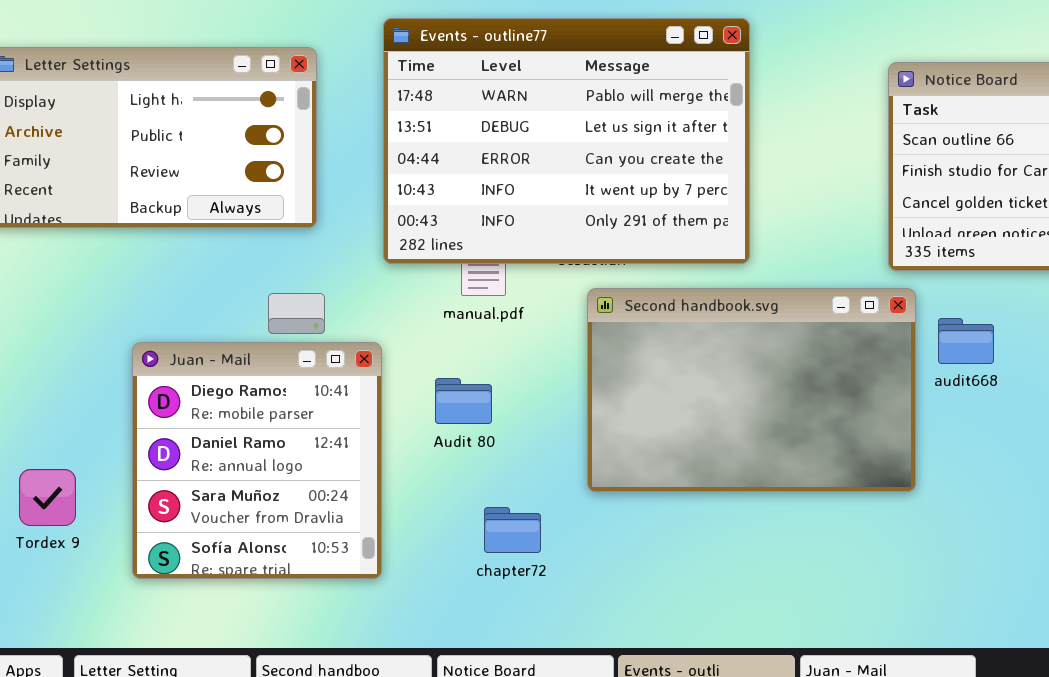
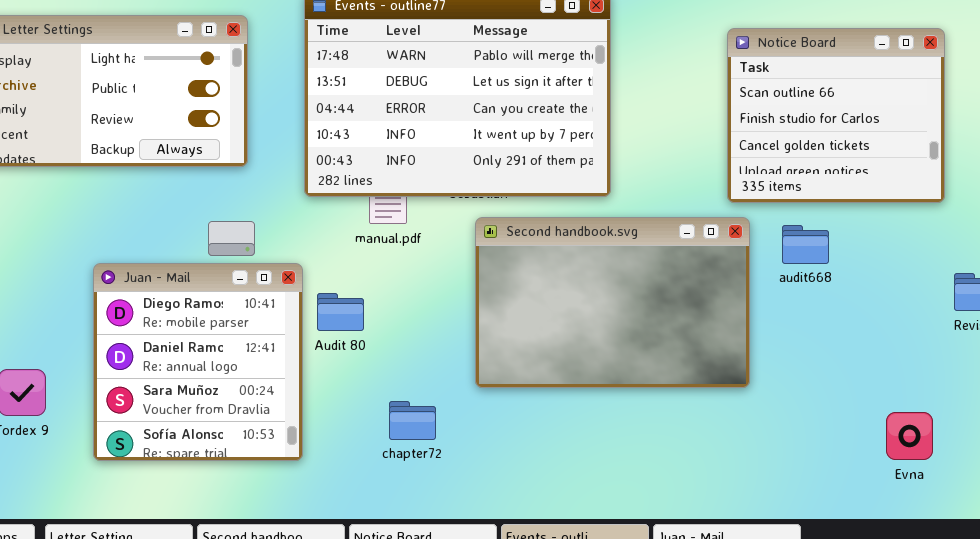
audit668: [938,318,994,364] -> [782,225,829,264], moved
Audit 80: [435,378,492,424] -> [317,293,364,331], moved

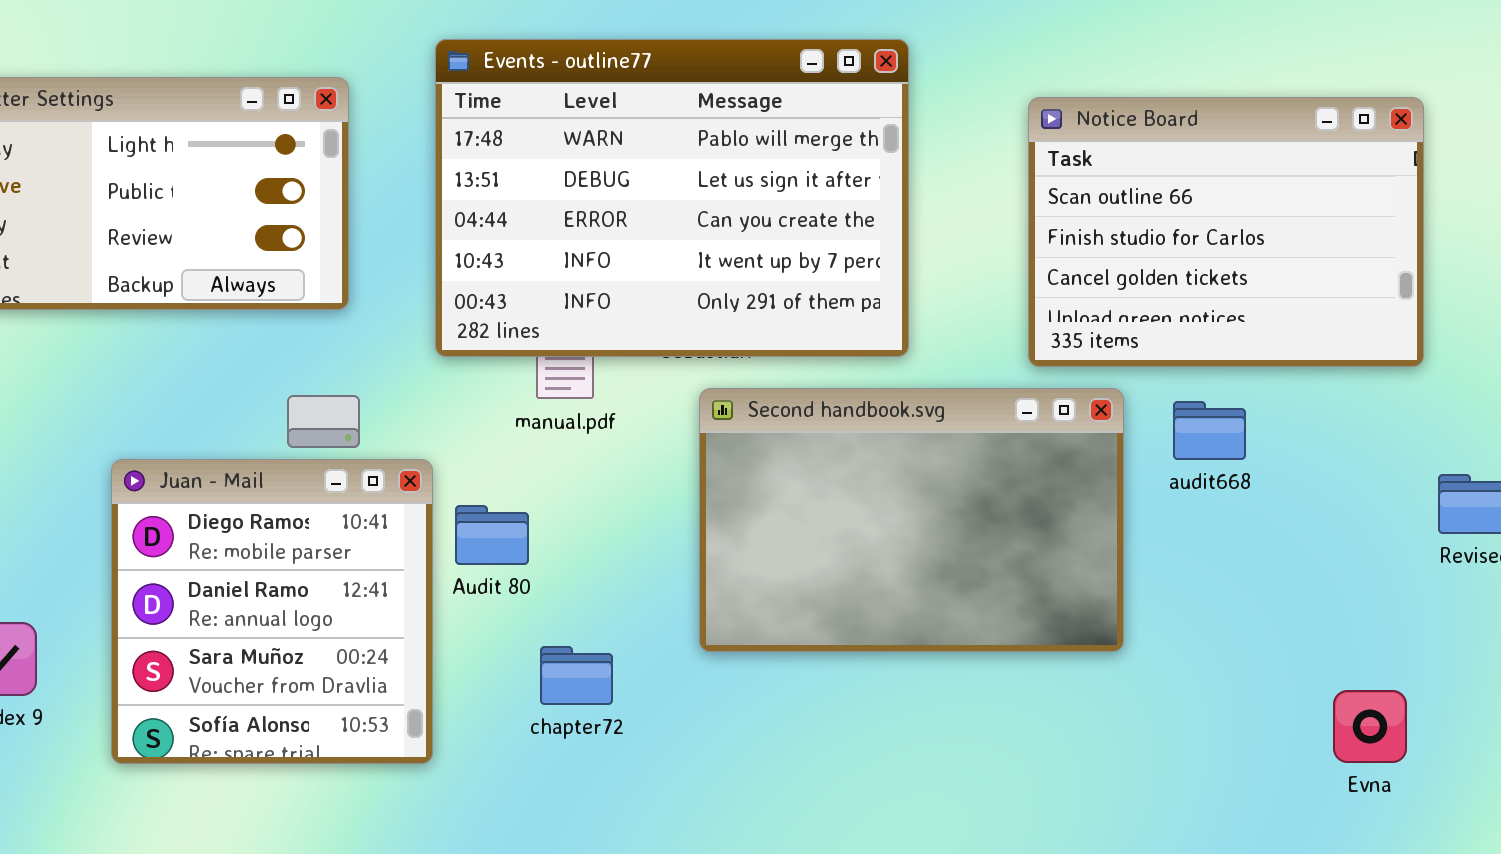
Notice Board: [727,28,945,203] -> [1028,97,1424,367], resized
chapter72: [389,401,436,440] -> [540,646,613,705], moved

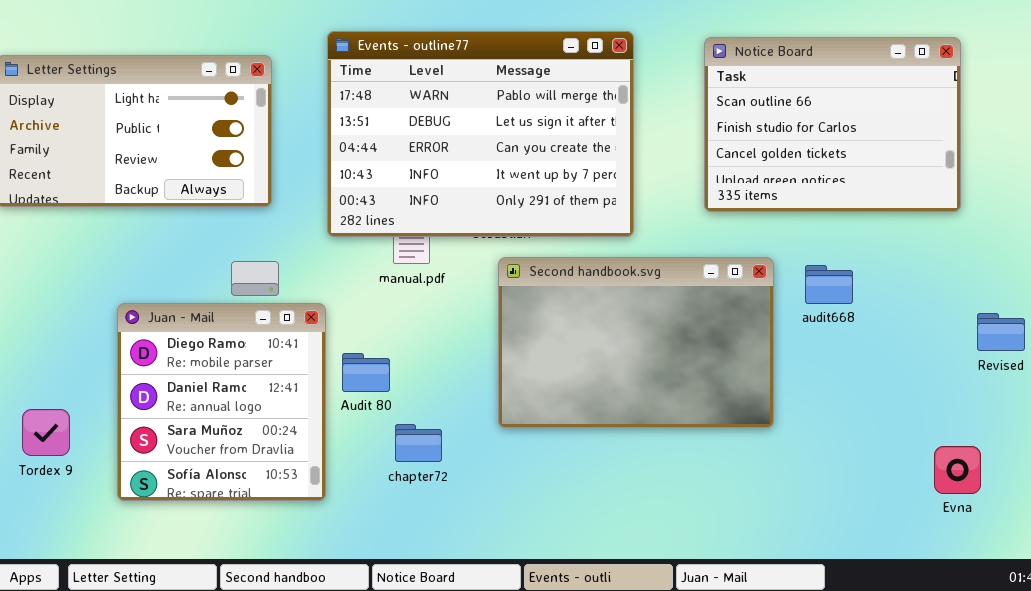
Notice Board: [1028,97,1424,367] -> [704,37,961,212], moved
Audit 80: [455,505,529,565] -> [342,353,390,392], moved
Evna: [1333,690,1407,763] -> [934,446,981,494], moved

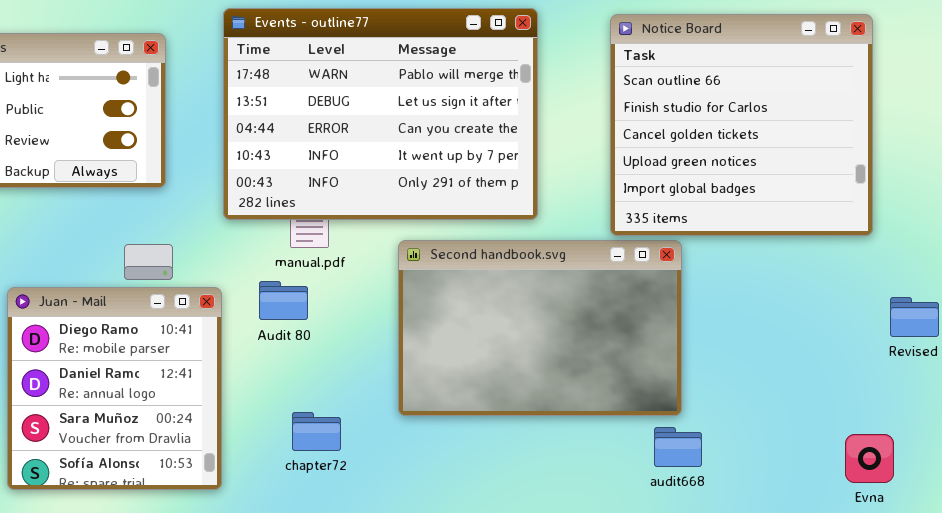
Notice Board: [704,37,961,212] -> [610,14,873,236], resized
audit668: [805,265,853,304] -> [654,427,702,467], moved
Audit 80: [342,353,390,392] -> [259,281,308,320], moved

